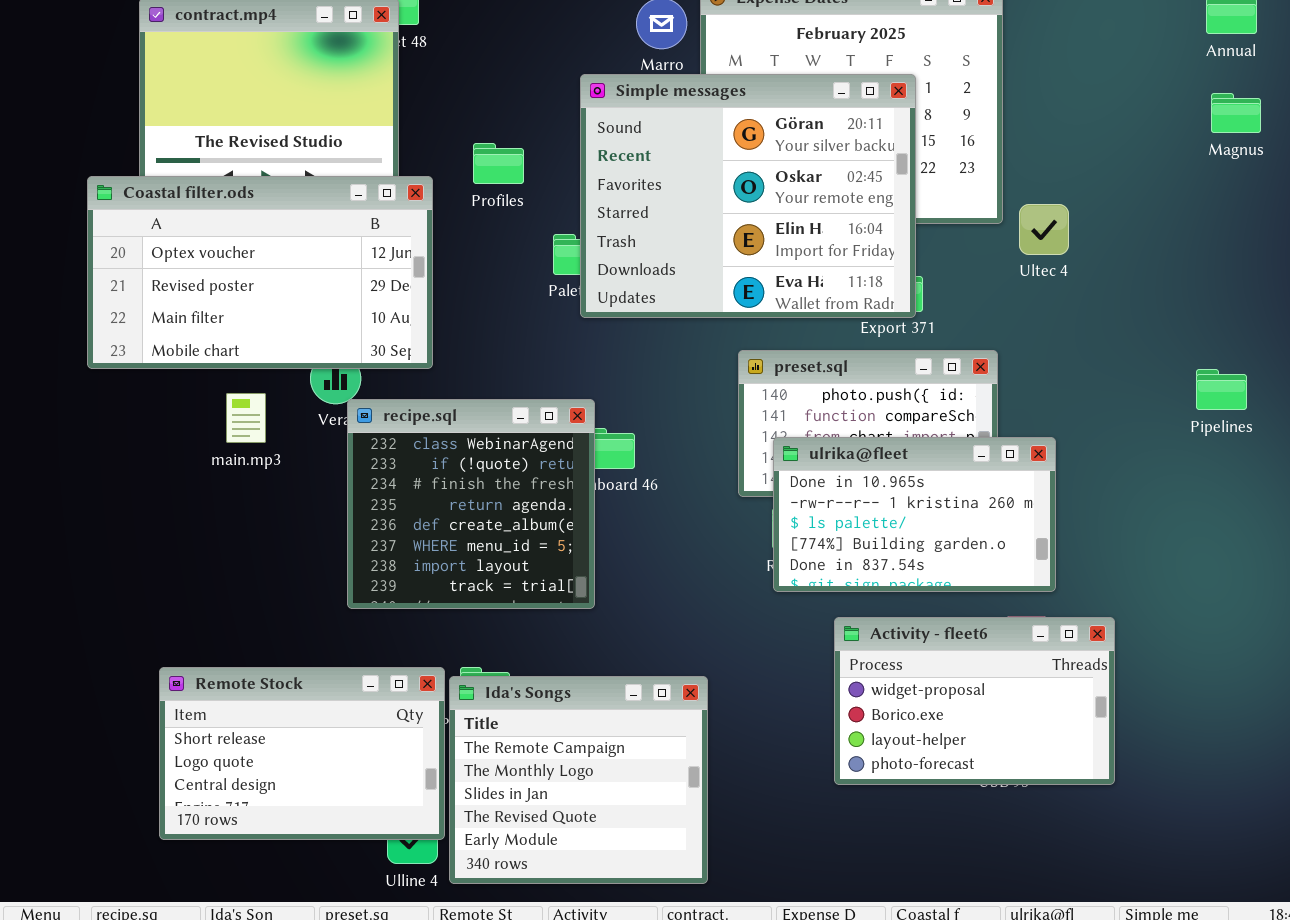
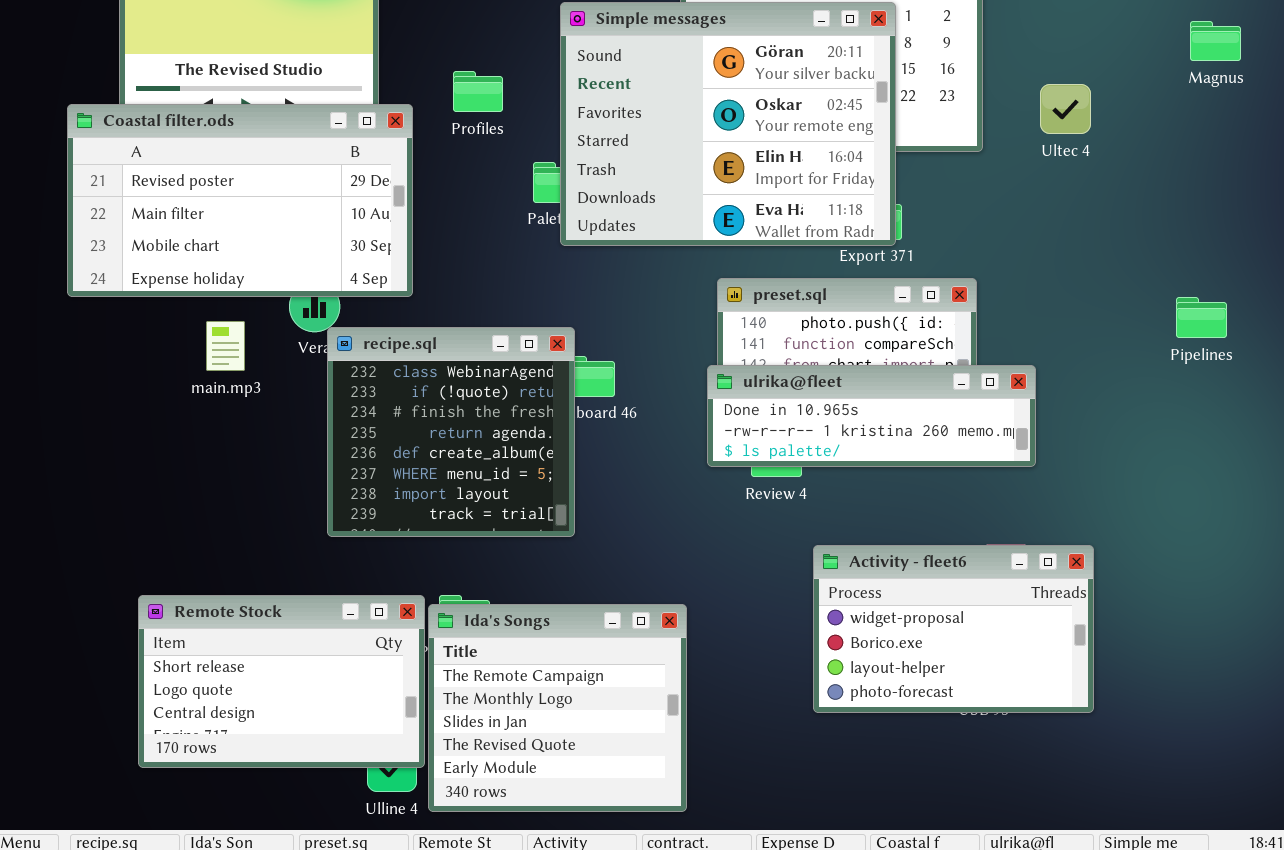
Coastal filter.ods: [87,176,433,369] -> [67,104,413,297], scrolled down 1 row
Ultec 4: [1019,204,1069,255] -> [1040,84,1091,134], moved
ulrika@fleet: [773,437,1056,592] -> [707,365,1036,467], resized

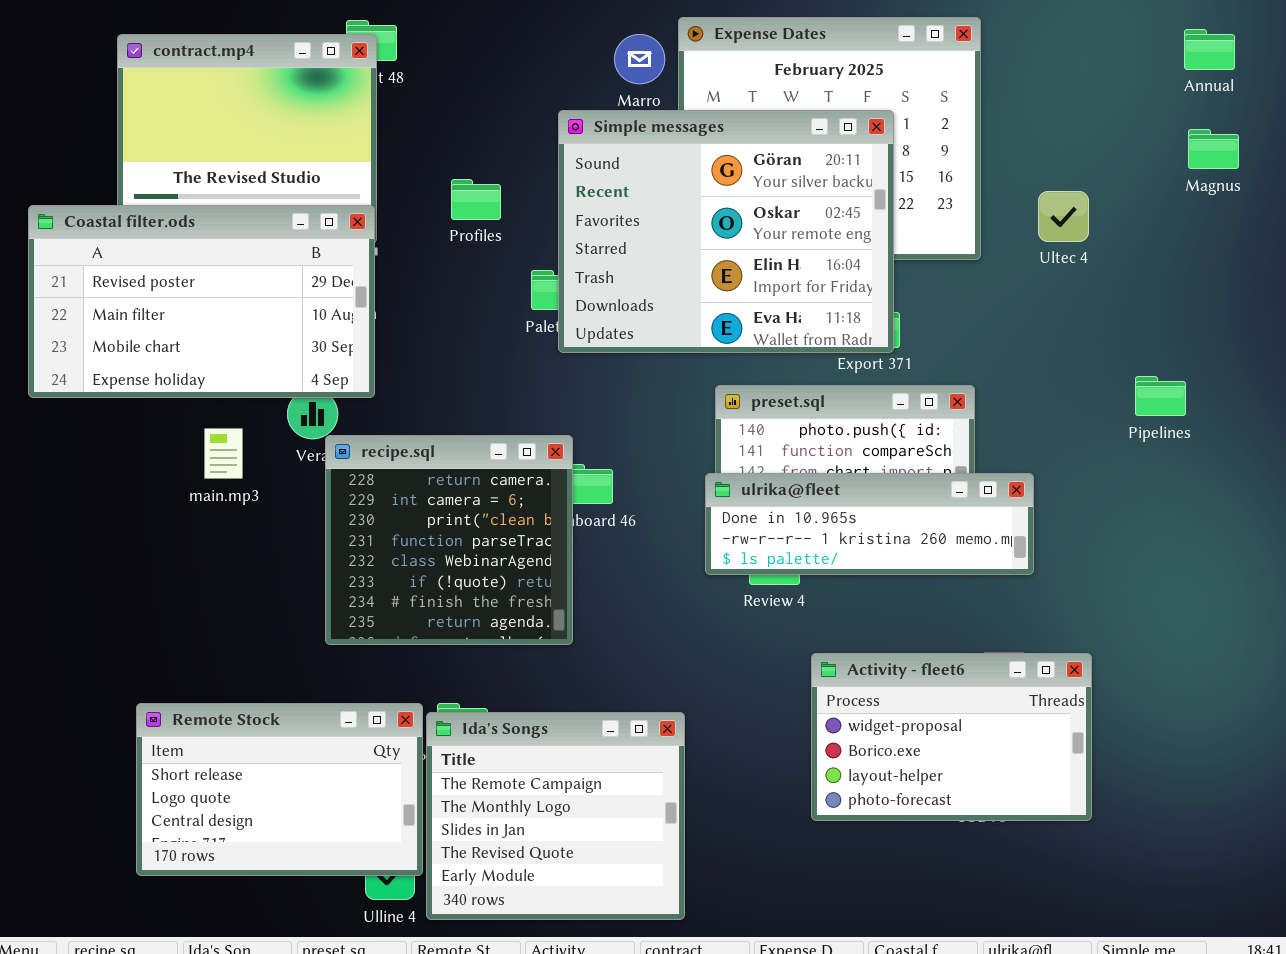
Coastal filter.ods: [67,104,413,297] -> [28,205,375,398], moved
Pipelines: [1176,297,1227,338] -> [1135,376,1186,416], moved
recipe.sql: [327,327,575,537] -> [325,435,573,645], scrolled up 4 rows

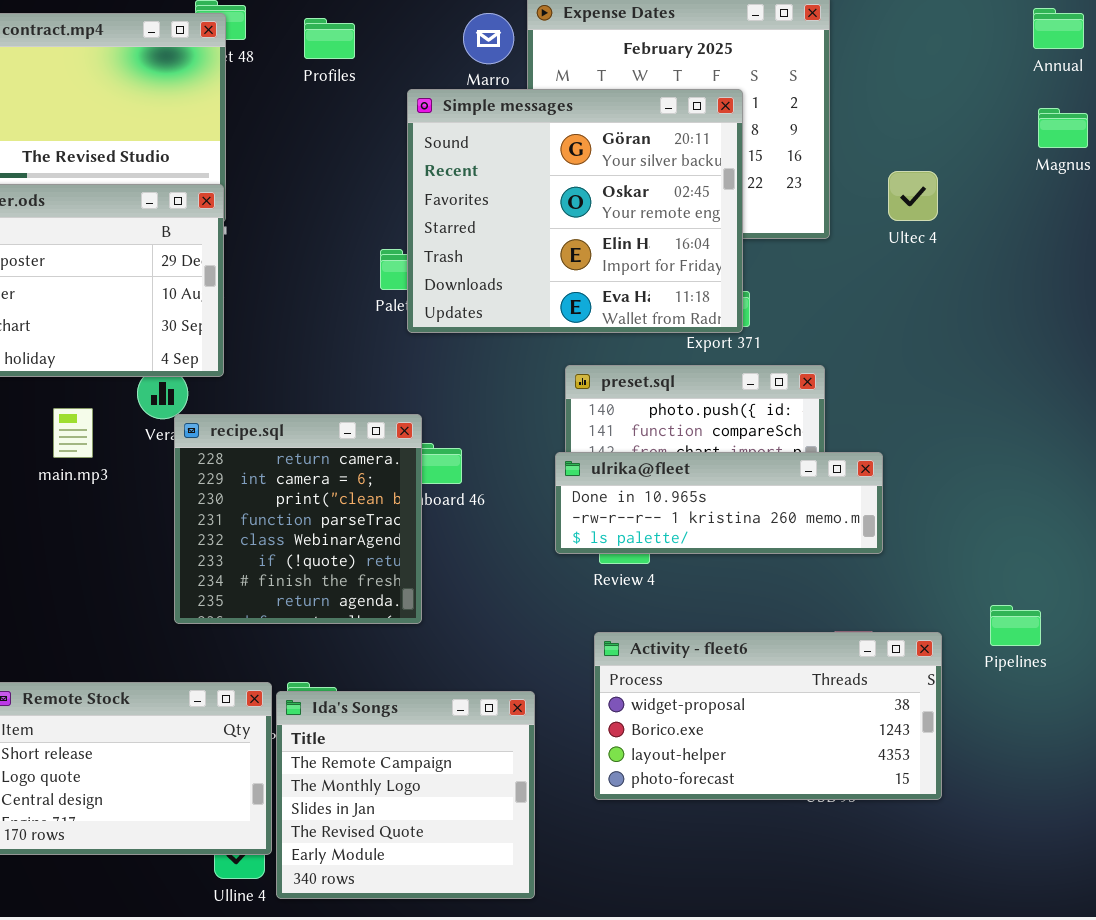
Profiles: [451,179,501,220] -> [304,18,355,59], moved
Pipelines: [1135,376,1186,416] -> [990,605,1041,646], moved
Activity - fleet6: [811,653,1092,821] -> [594,632,942,800], resized

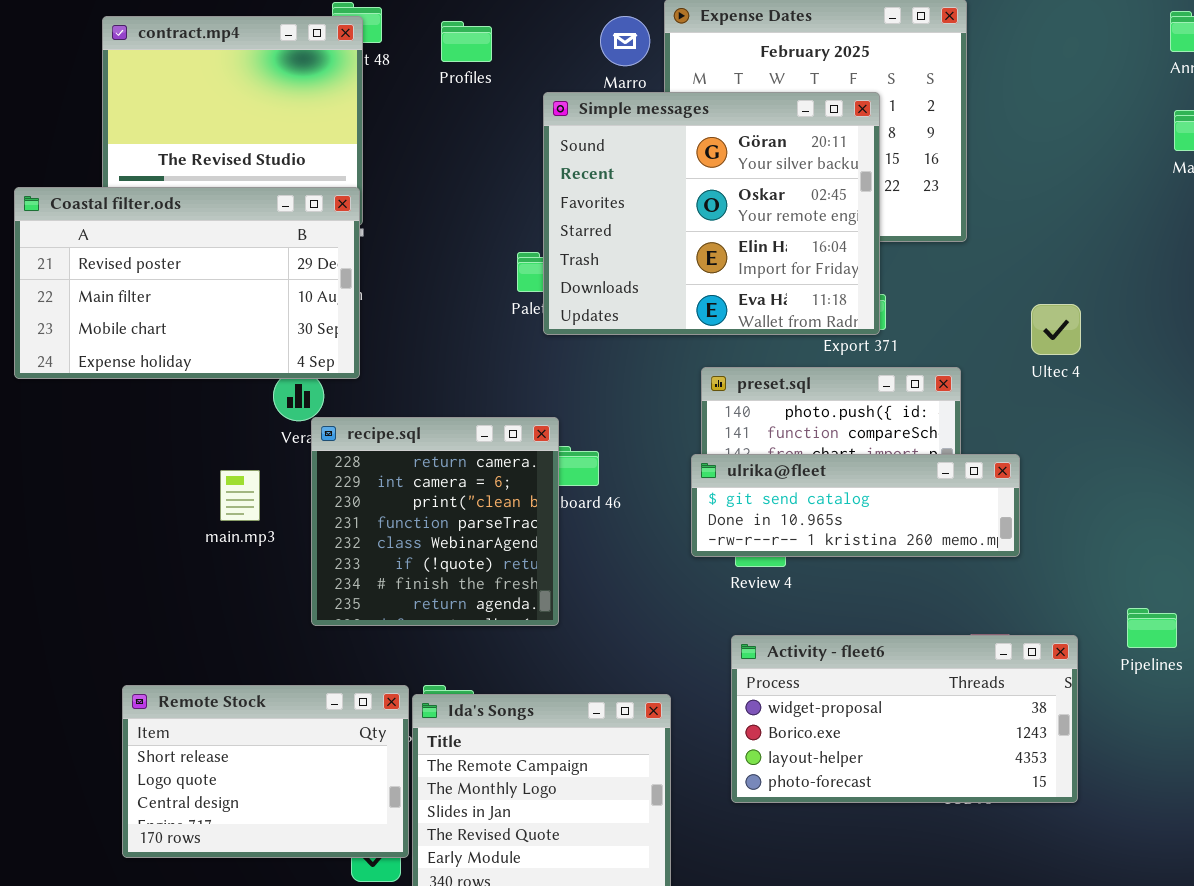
Ultec 4: [888,171,938,221] -> [1031,304,1081,355], moved
main.mp3: [53,408,93,458] -> [220,470,260,521], moved
ulrika@fleet: [555,452,883,554] -> [691,454,1020,557], scrolled up 1 row

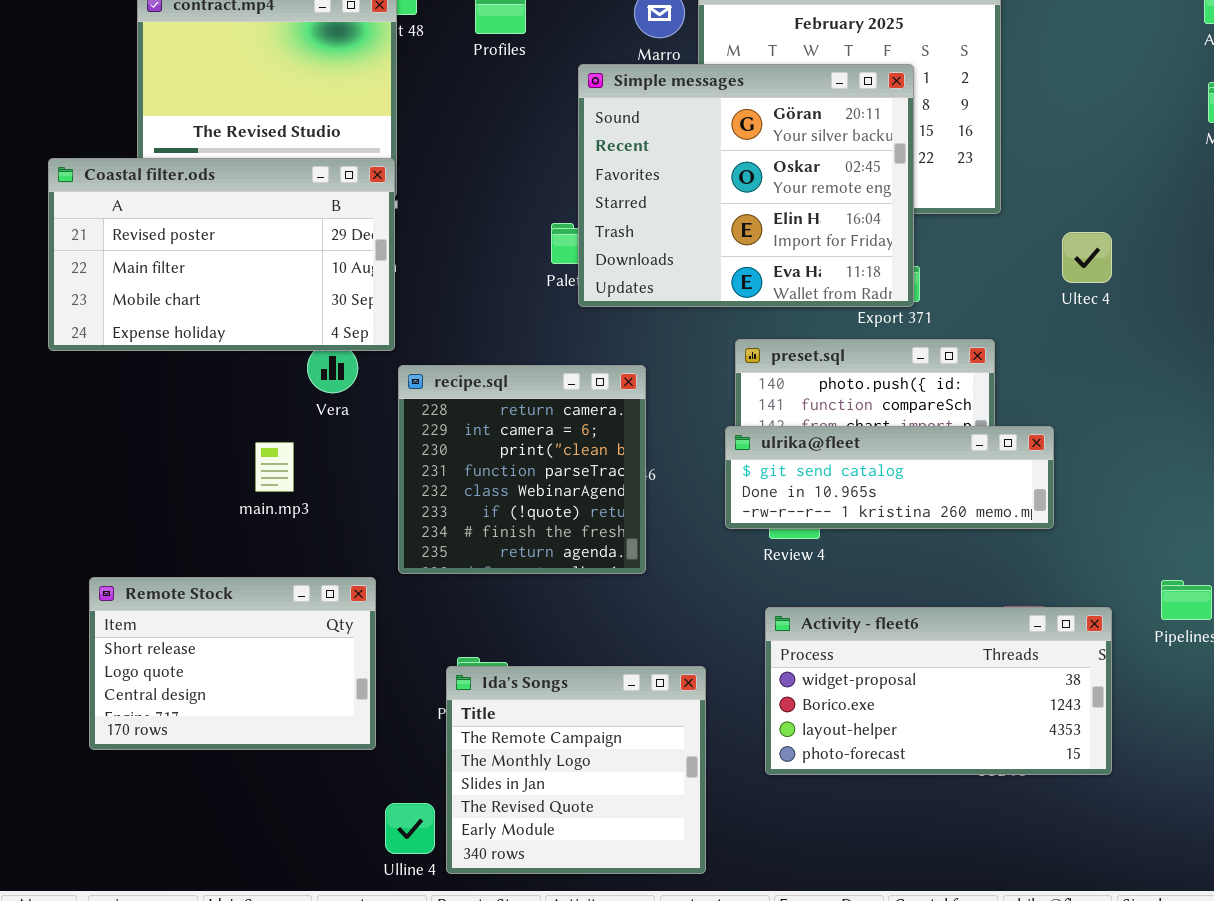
Ultec 4: [1031,304,1081,355] -> [1062,232,1112,283], moved
recipe.sql: [311,417,559,626] -> [398,365,646,574], moved
Remote Stock: [122,685,409,858] -> [89,577,376,750], moved

